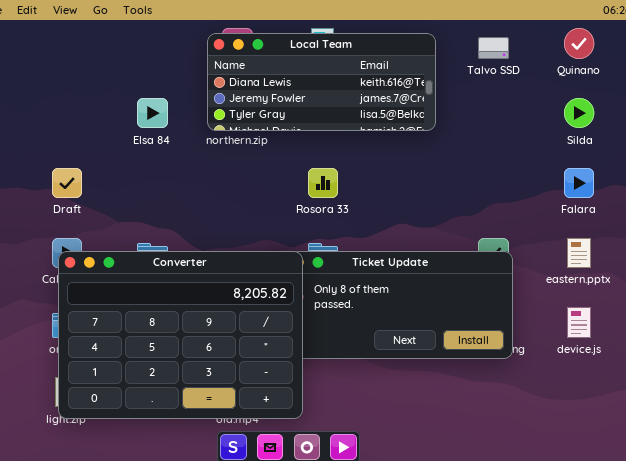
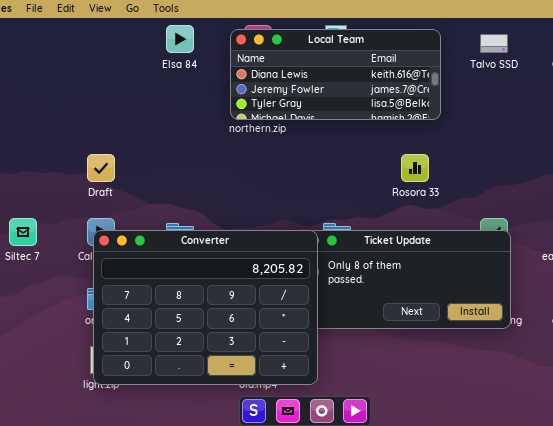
Elsa 84: [137,98,168,128] -> [166,25,194,53], moved
Rosora 33: [308,168,338,198] -> [401,154,429,182], moved

